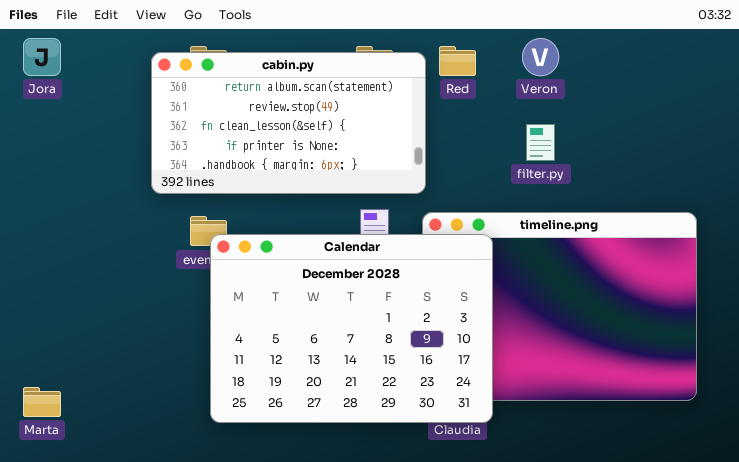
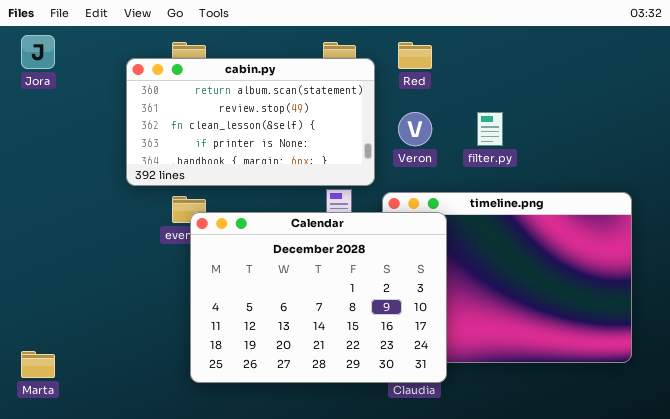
Veron: [522,38,559,76] -> [398,112,432,146], moved
cabin.py: [151,52,426,194] -> [126,58,375,186], moved

